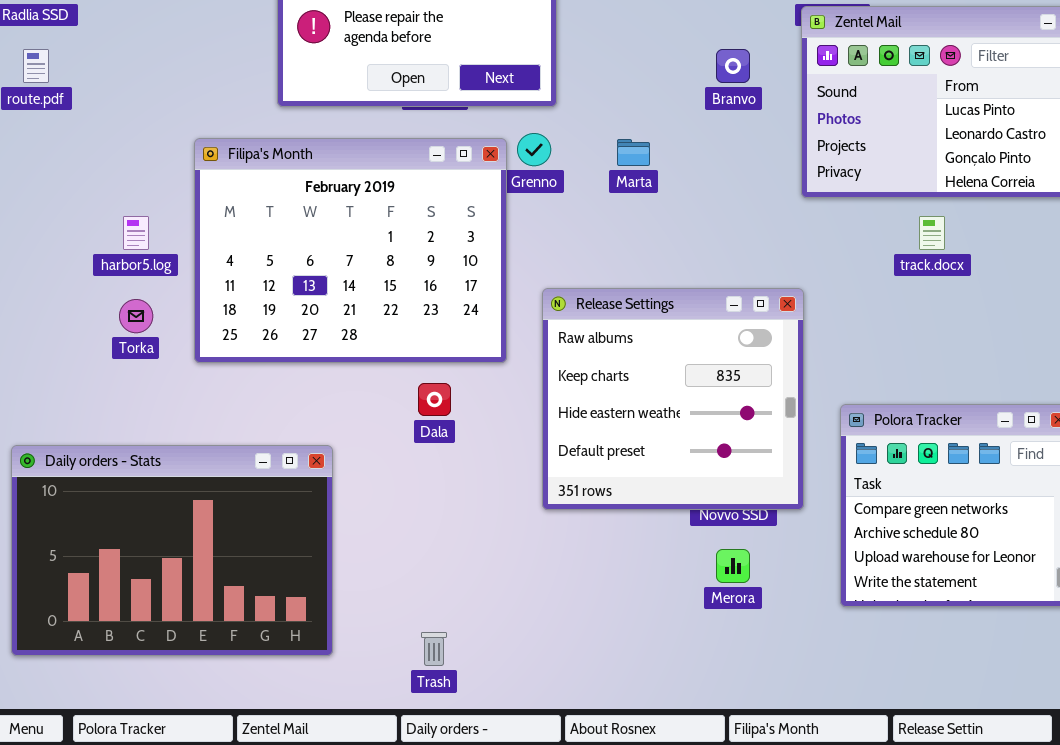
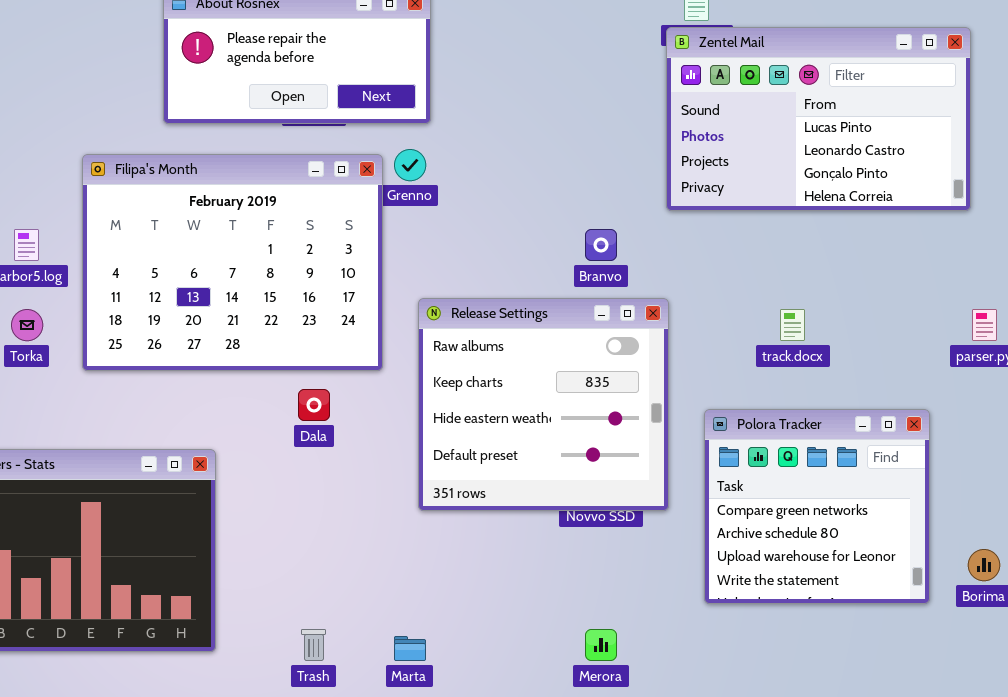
Branvo: [716,49,750,83] -> [585,229,617,261], moved
Marta: [617,139,650,166] -> [394,636,426,661], moved
track.docx: [919,216,945,250] -> [780,309,805,341], moved
Merora: [716,549,750,583] -> [585,629,617,661], moved

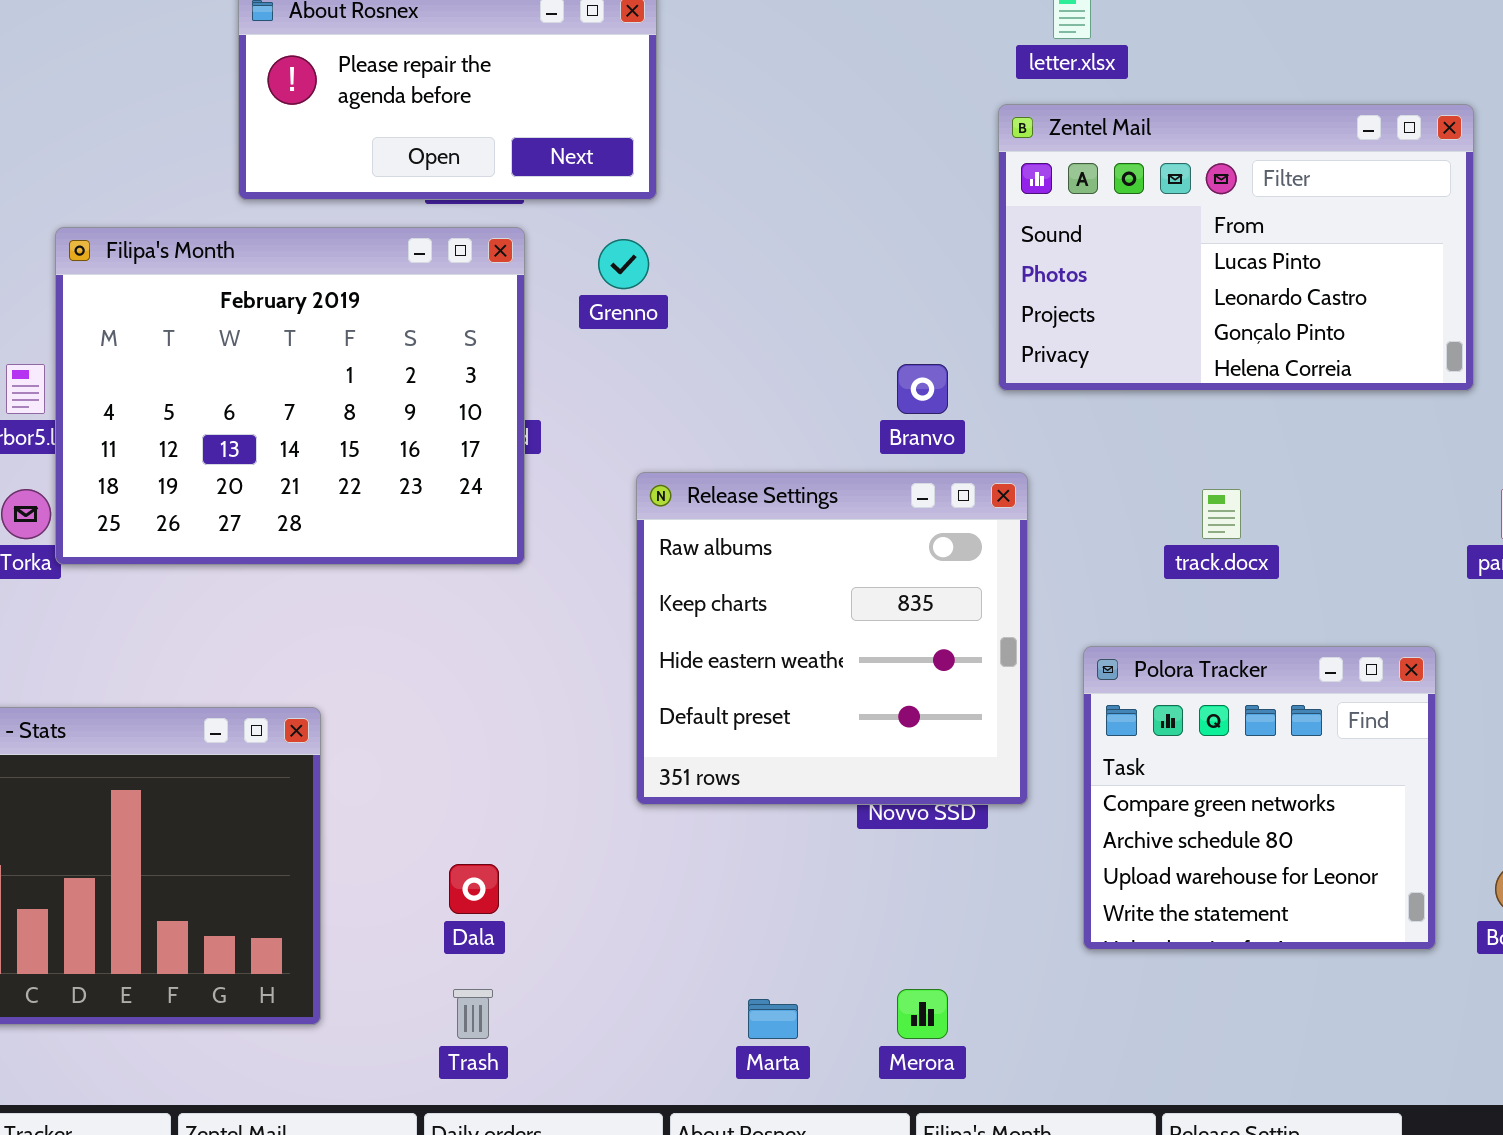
Zentel Mail: [666,27,971,211] -> [998,104,1474,391], moved
Filipa's Month: [82,154,383,371] -> [55,227,525,565], moved
Dala: [298,389,330,421] -> [449,864,499,914], moved
Marta: [394,636,426,661] -> [748,999,798,1039], moved

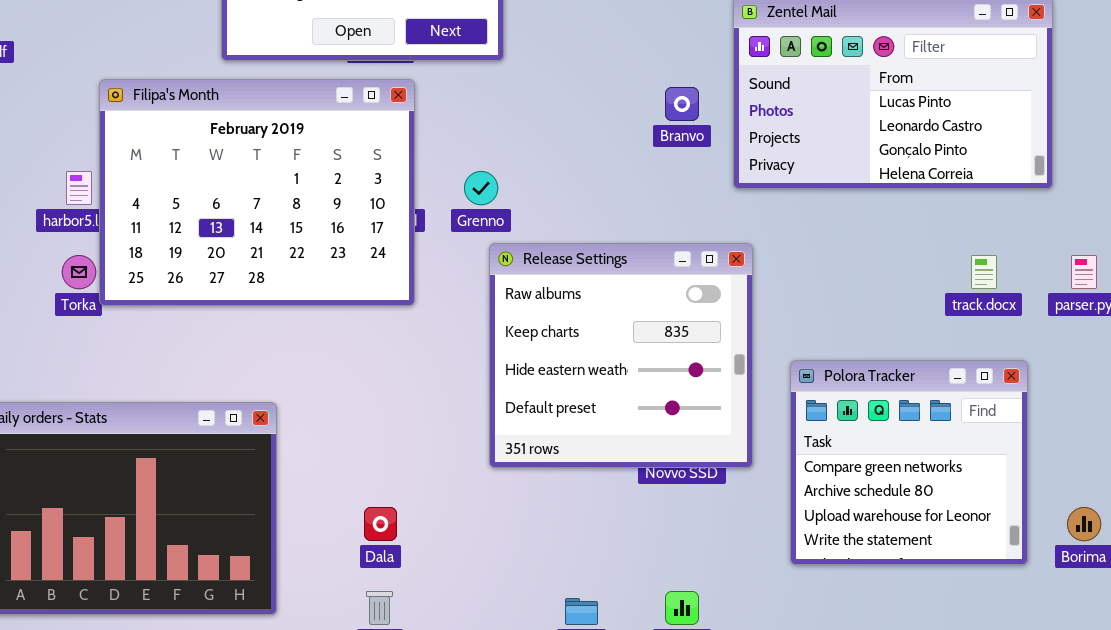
Grenno: [598,239,649,289] -> [464,171,498,205], moved
Branvo: [897,364,948,414] -> [665,87,699,121], moved
track.docx: [1202,489,1241,539] -> [971,255,997,289], moved

